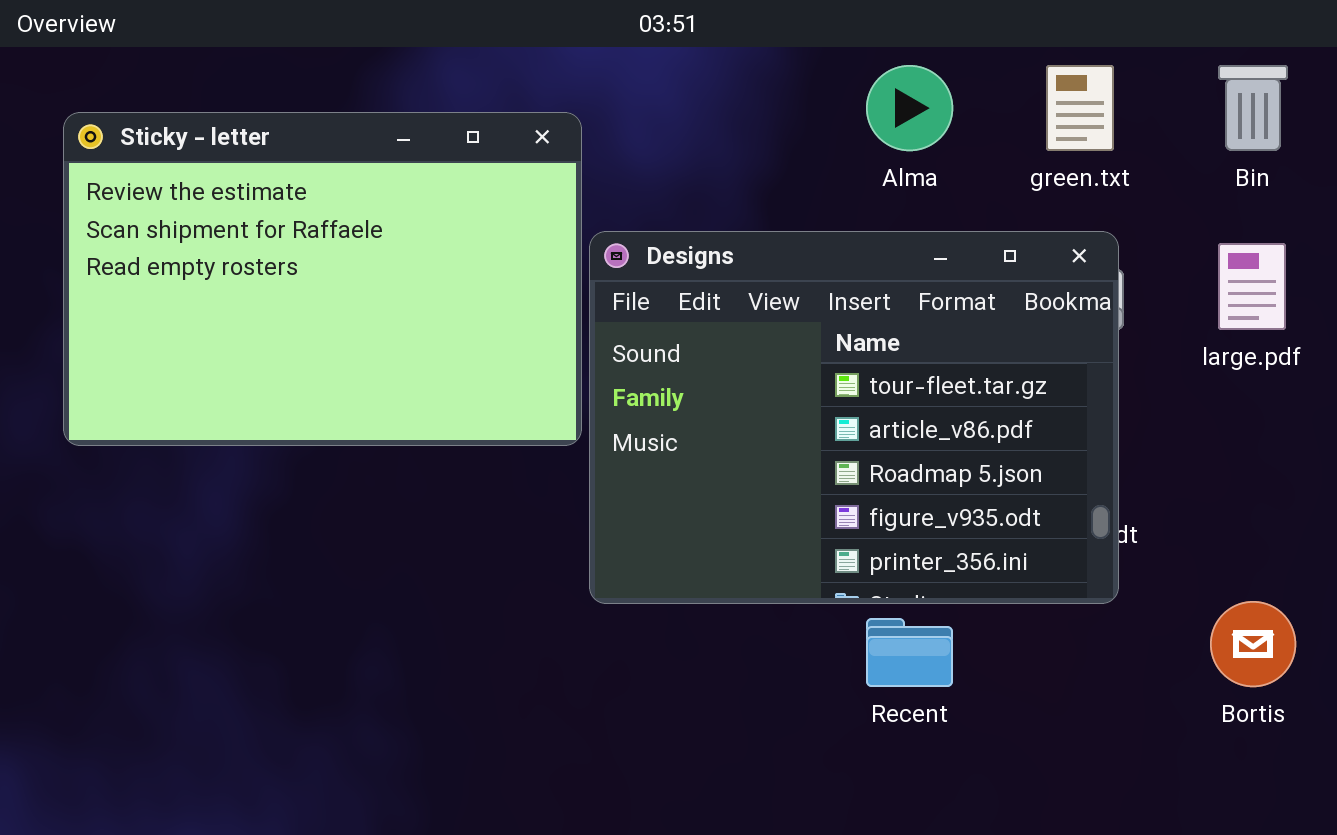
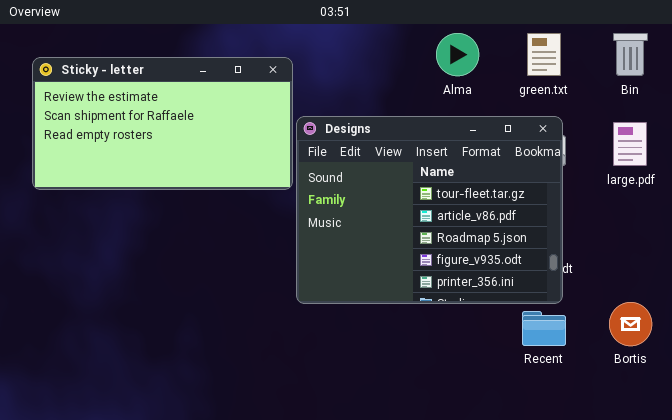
Sticky - letter: [63,112,582,446] -> [32,57,293,190], resized
Recent: [866,618,953,687] -> [522,311,566,346], moved

